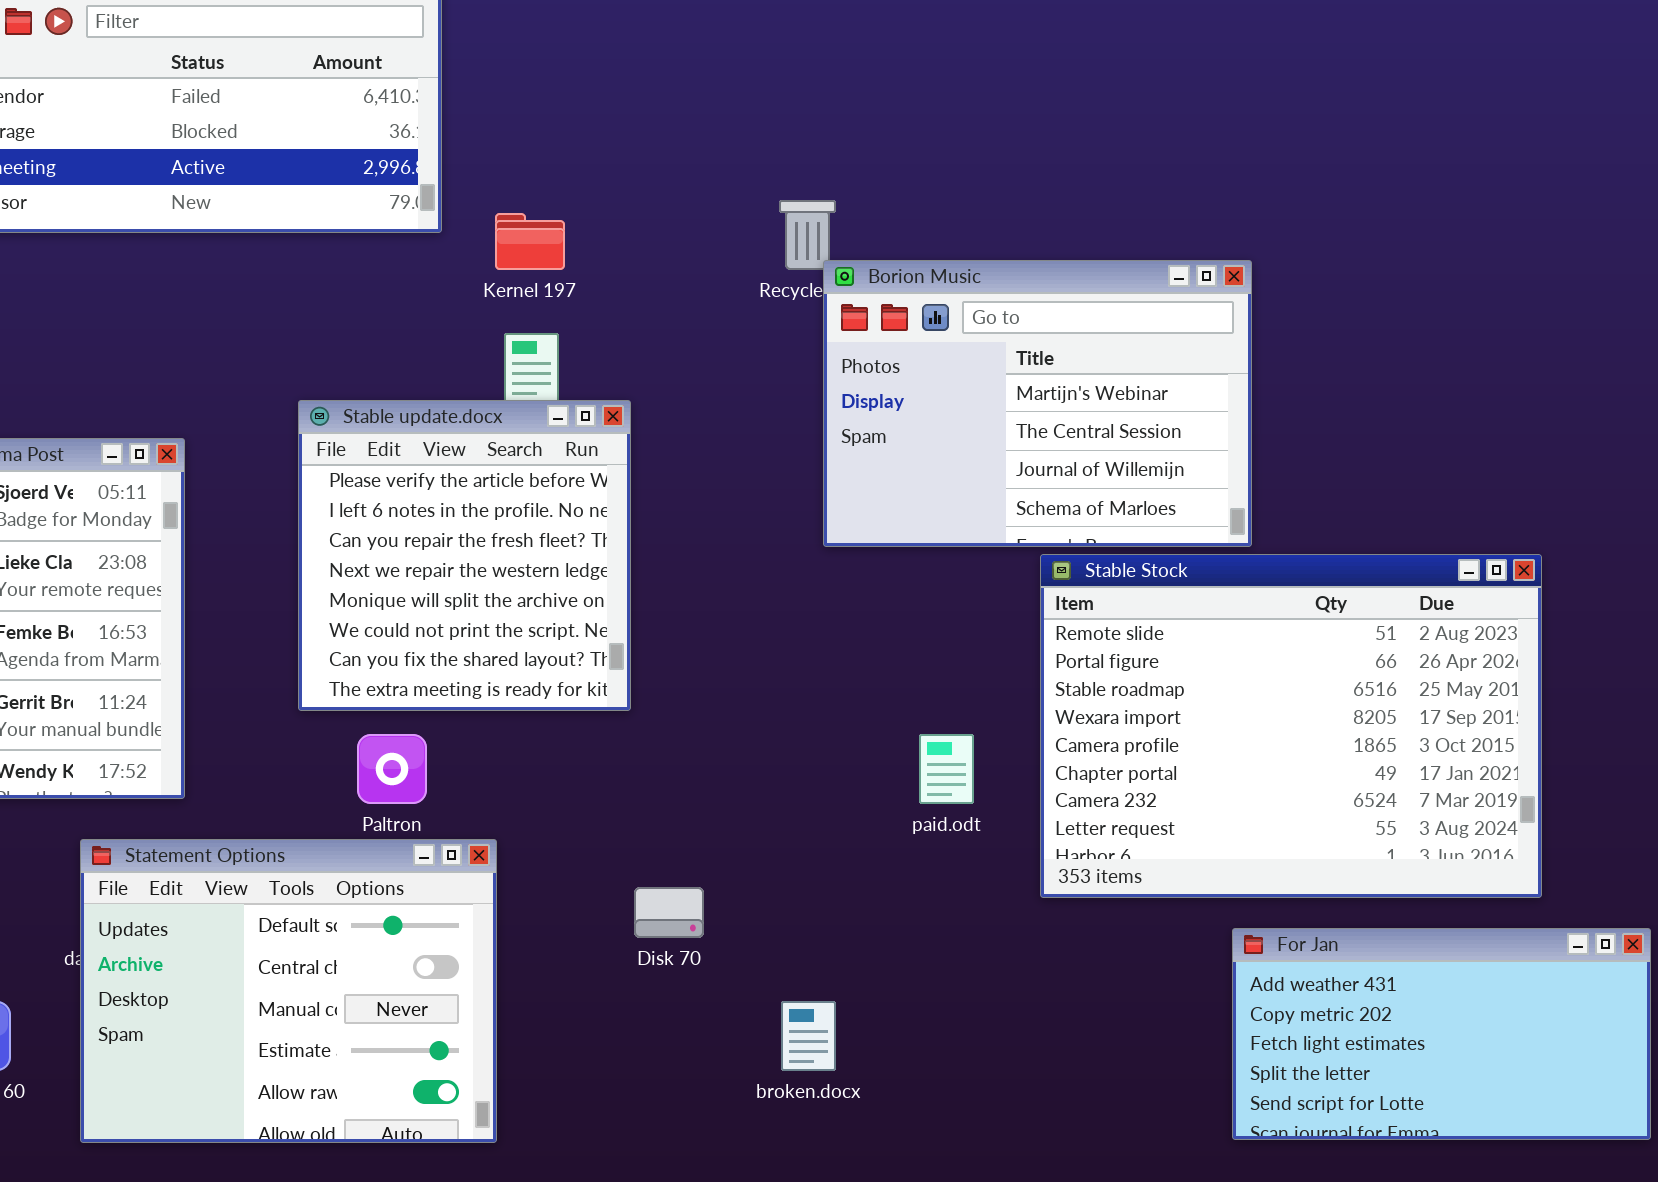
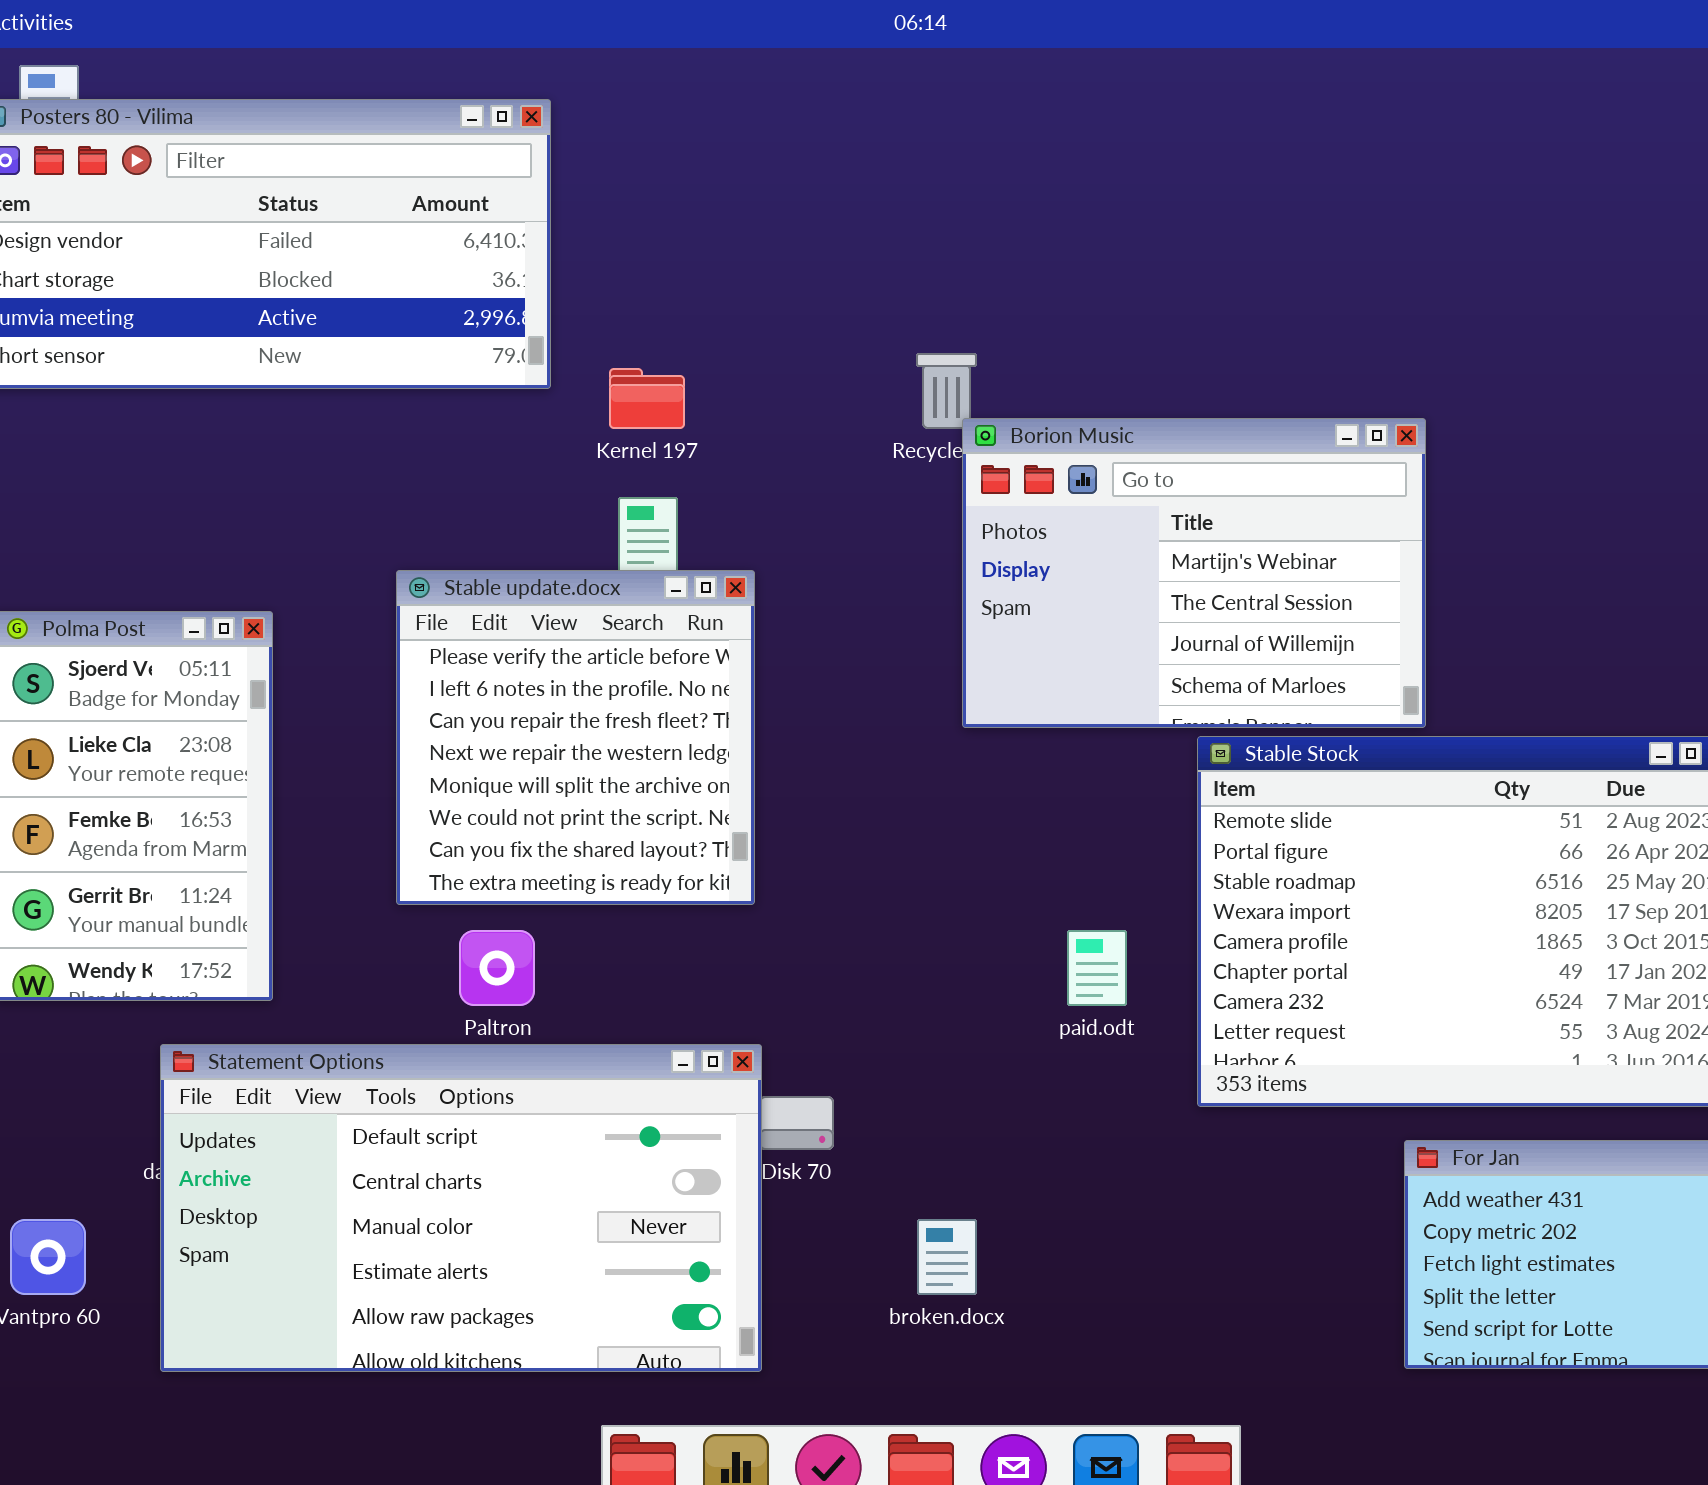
Statement Options: [80,839,497,1143] -> [160,1044,762,1372], resized

